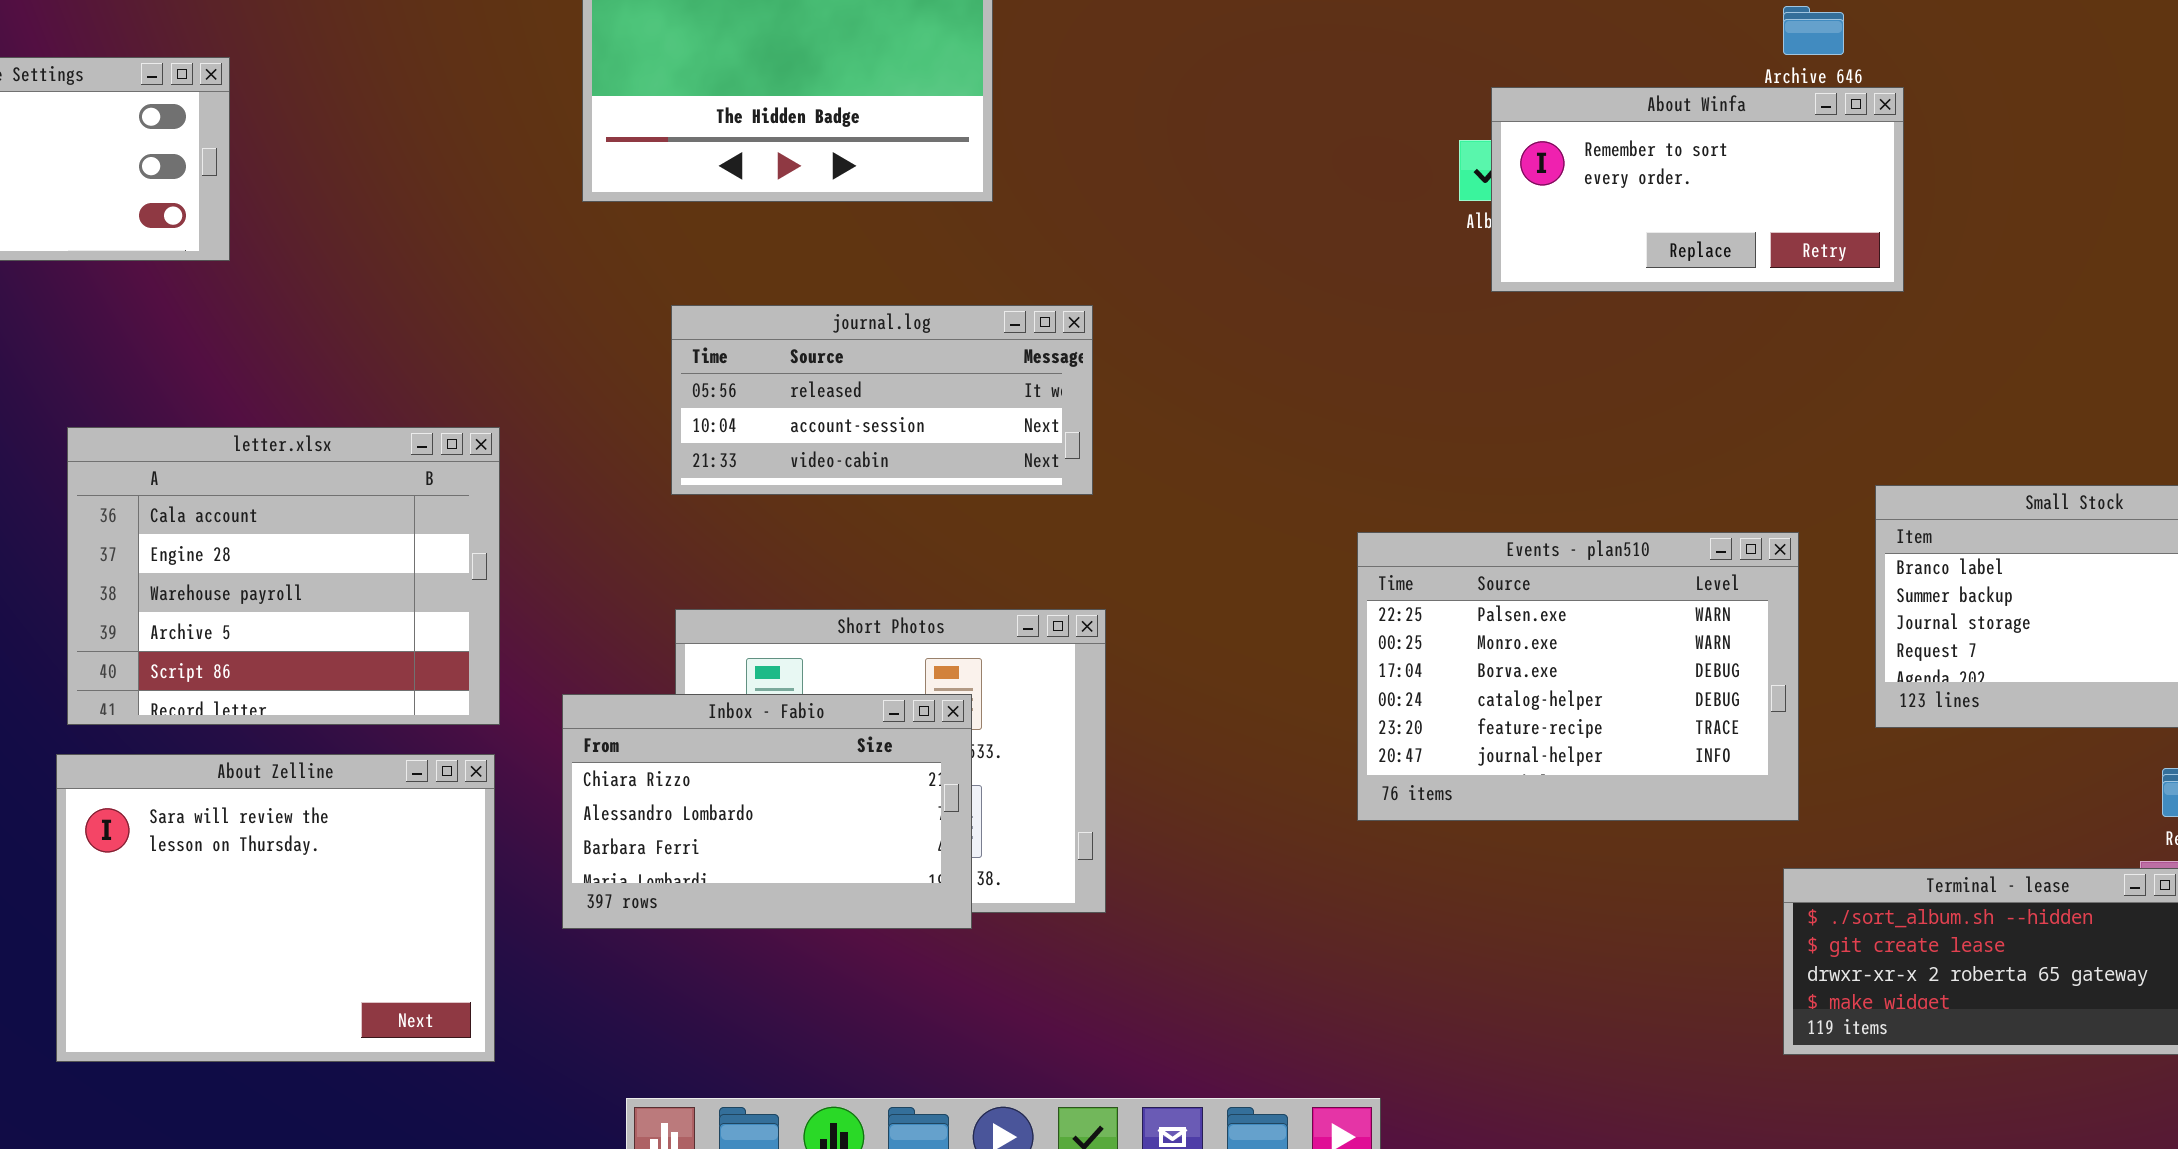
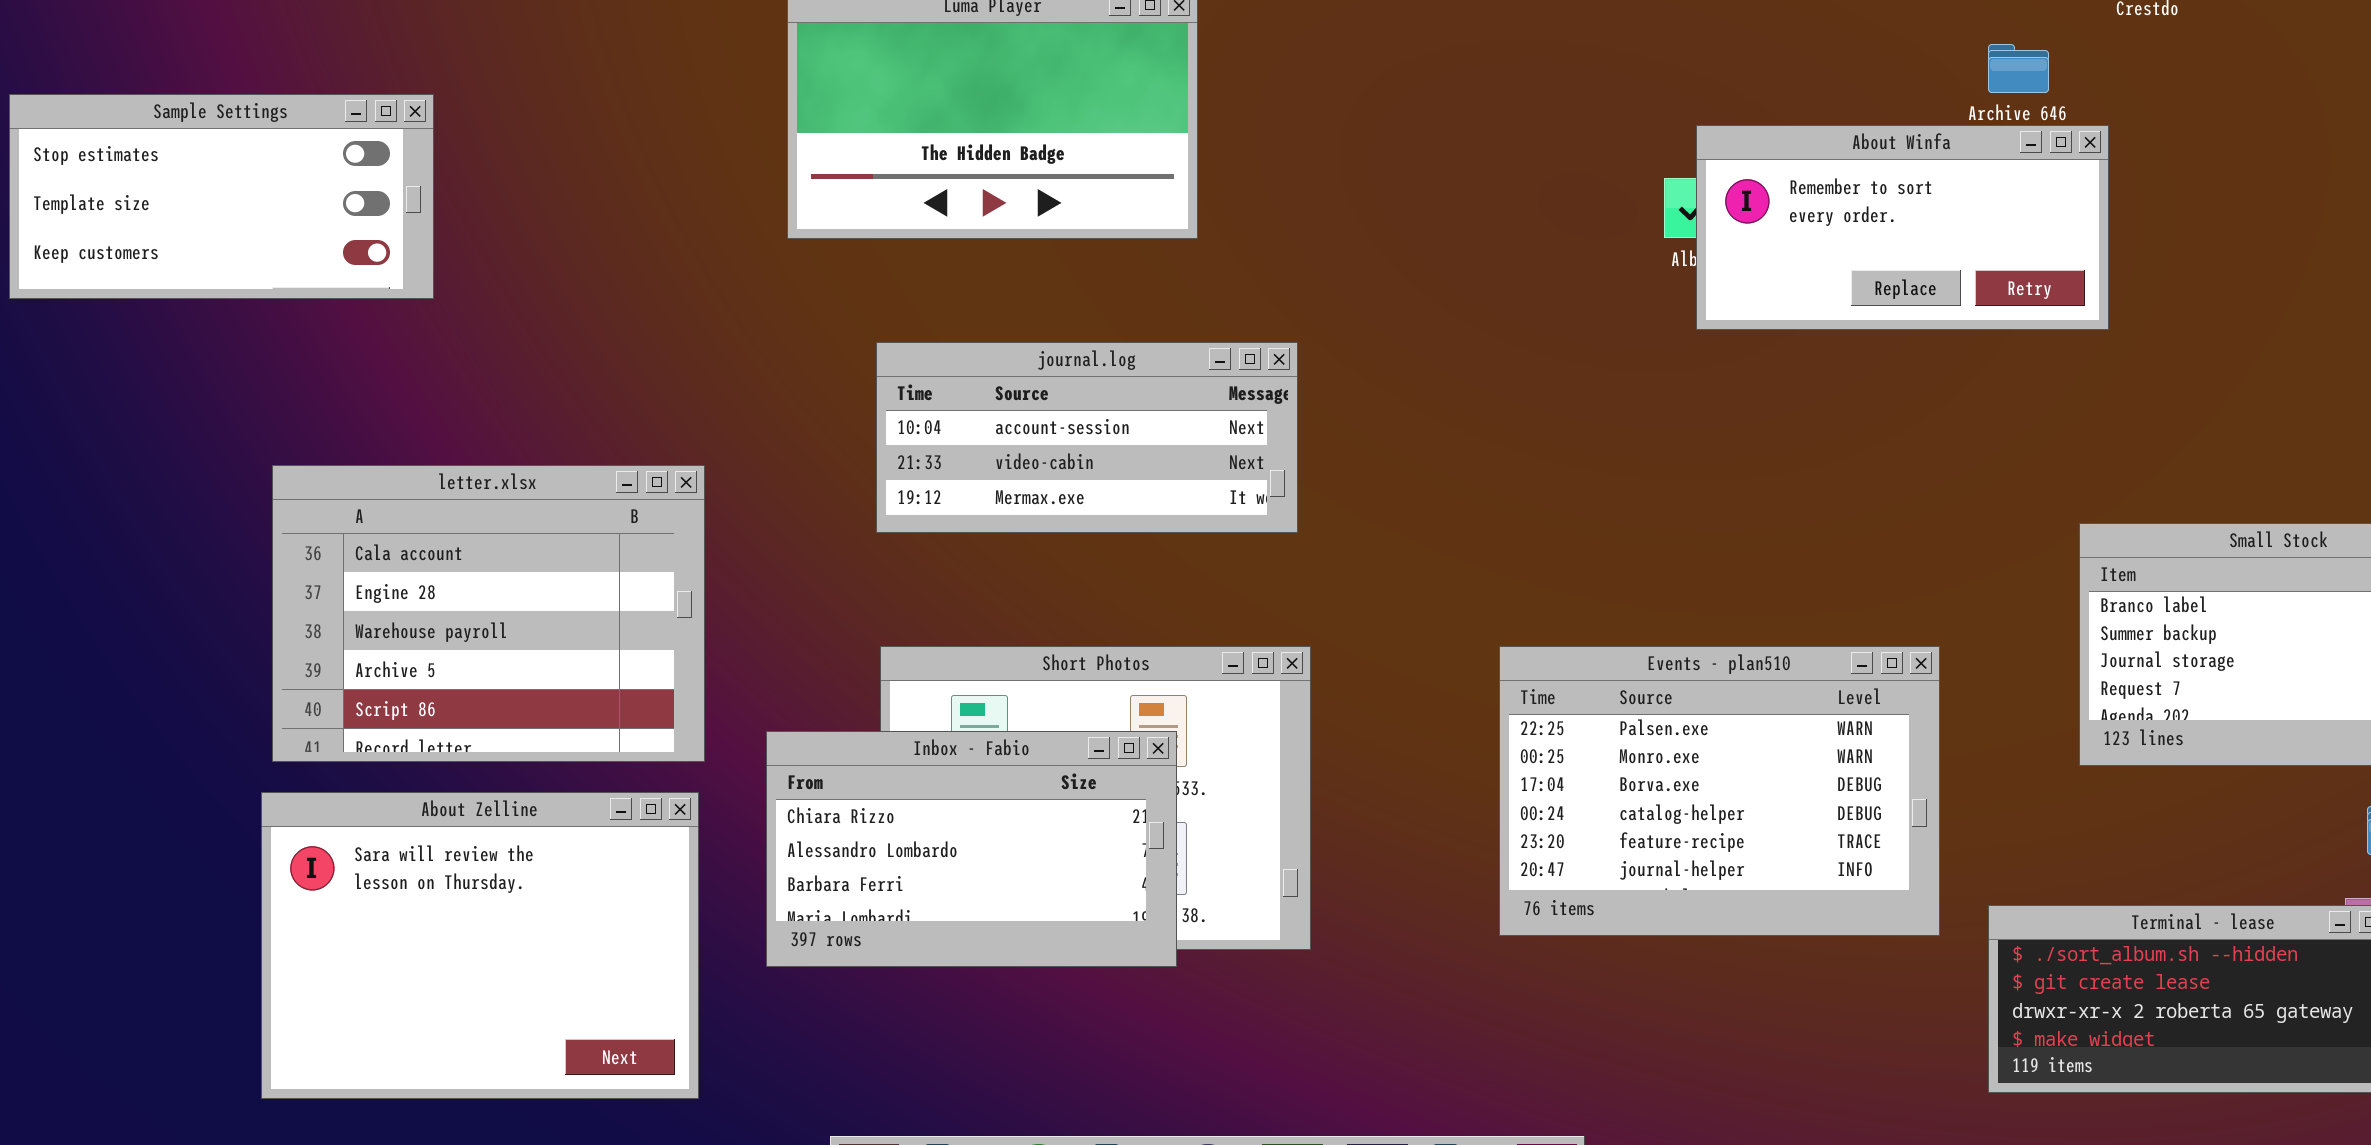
journal.log: [671,305,1093,495] -> [876,342,1298,533], scrolled down 1 row
Events - plan510: [1357,532,1799,821] -> [1499,646,1940,936], moved

